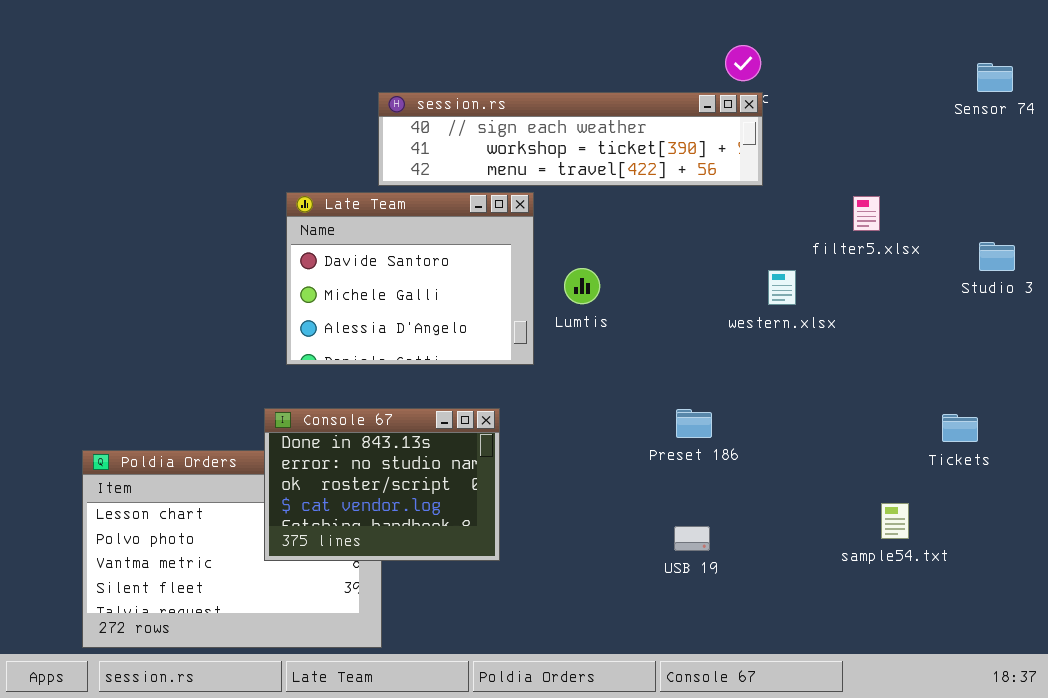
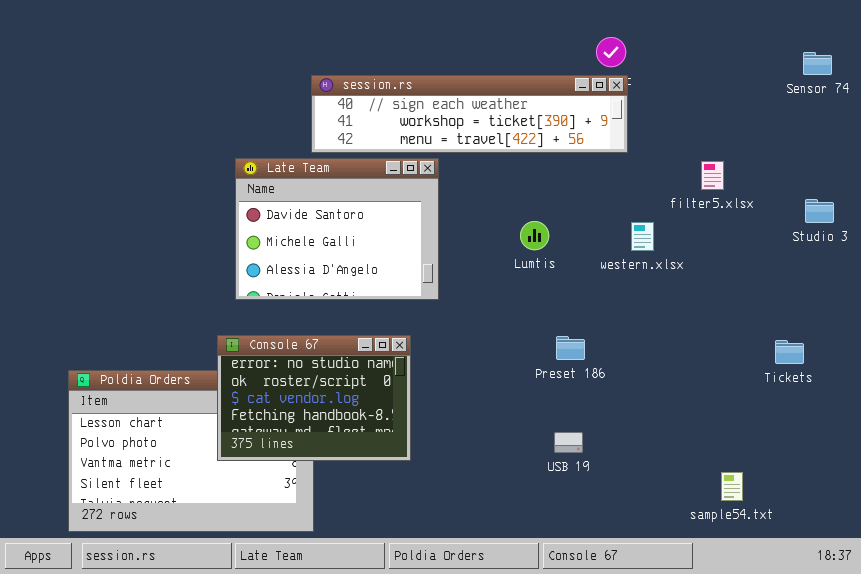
Lumtis: [564,268,600,304] -> [520,221,549,250], moved
Console 67: [264,408,500,561] -> [217,335,411,461], scrolled down 1 row
sample54.txt: [881,503,909,539] -> [721,472,743,501], moved

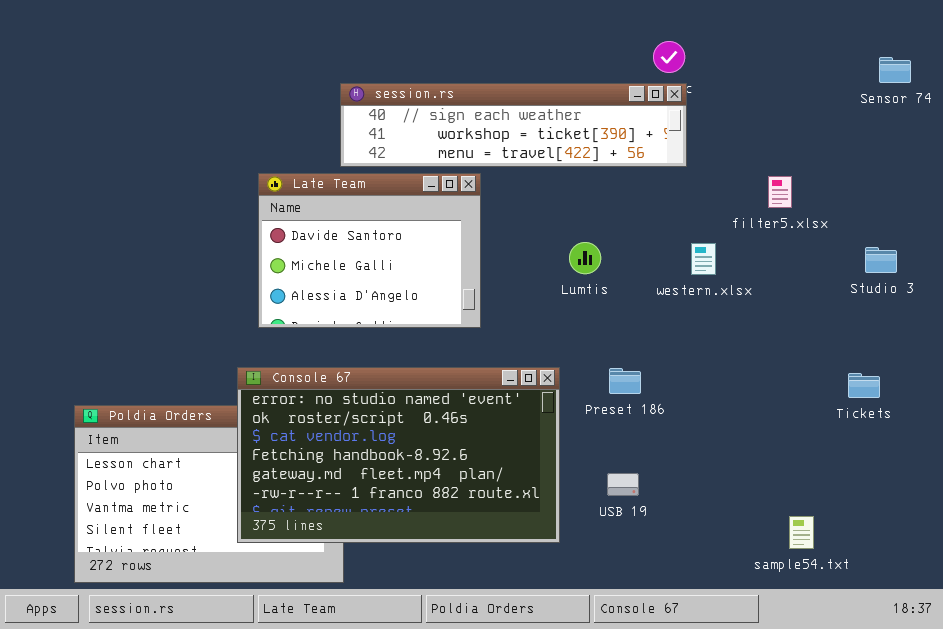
Studio 3: [805,199,834,223] -> [865,247,897,273], moved
Console 67: [217,335,411,461] -> [237,367,560,543], resized

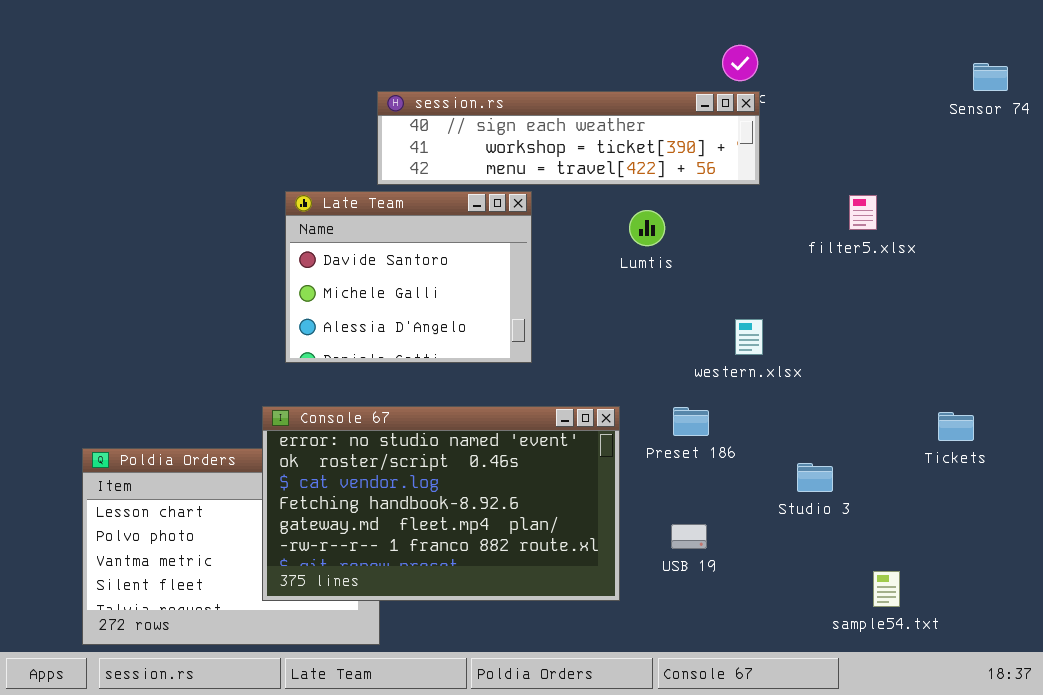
Lumtis: [569,242,601,274] -> [629,210,665,246], moved
western.xlsx: [691,243,716,275] -> [735,319,763,355], moved
Studio 3: [865,247,897,273] -> [797,463,833,492], moved

